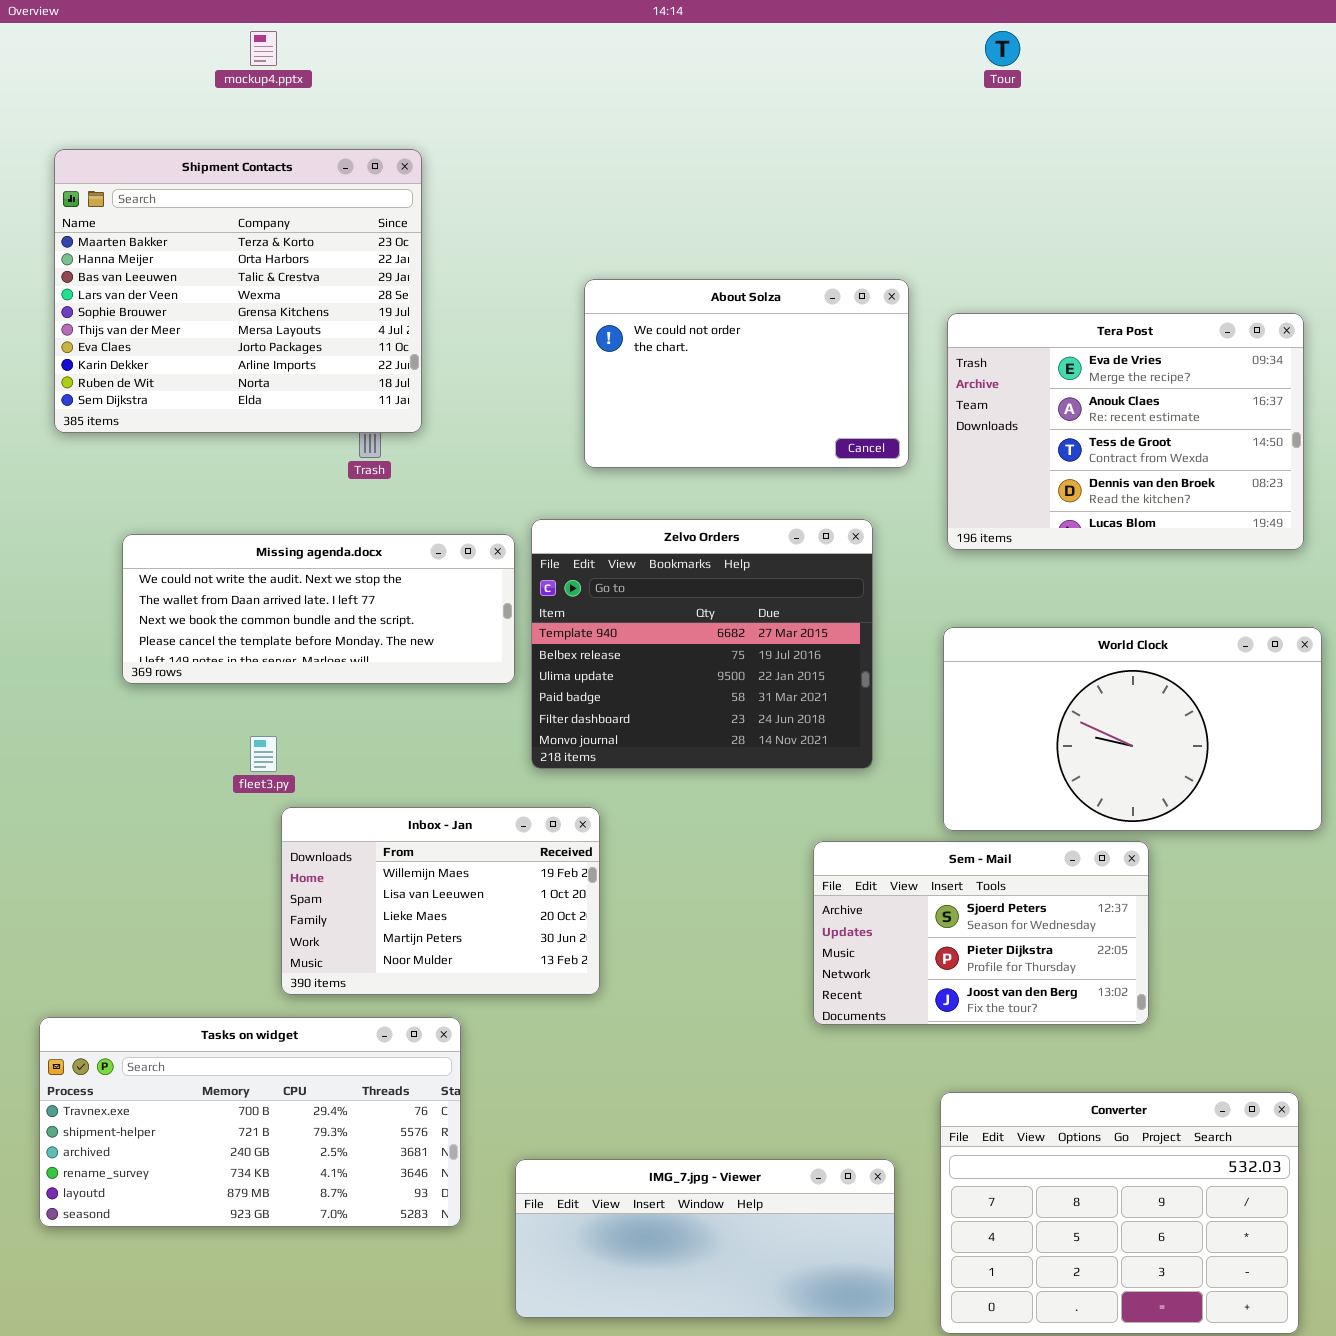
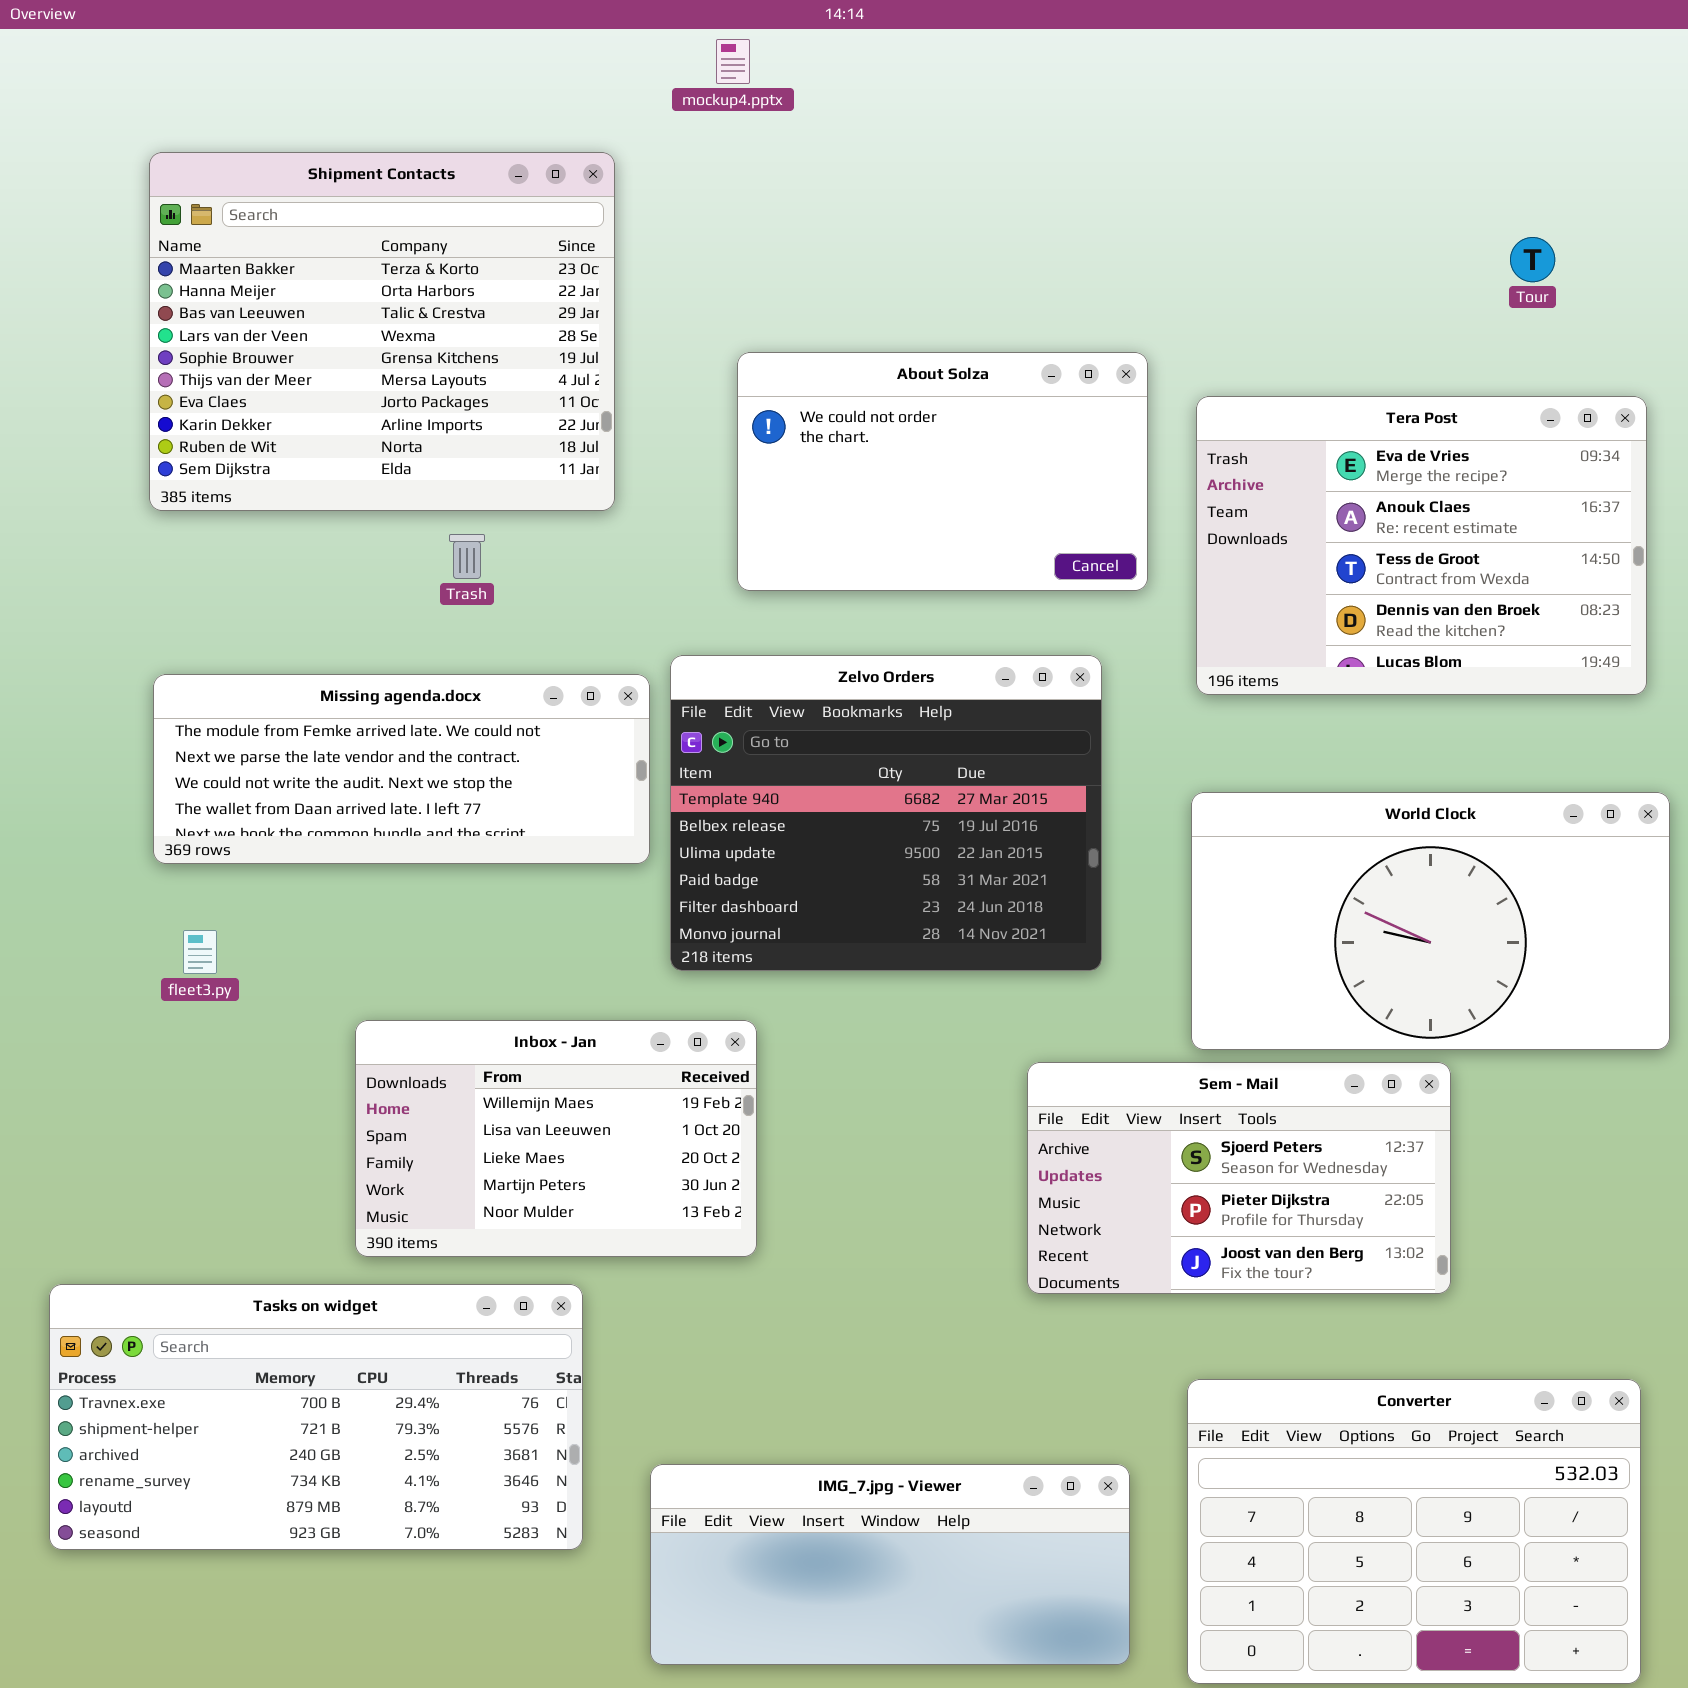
mockup4.pptx: [250,31,277,66] -> [716,39,750,84], moved
Tour: [985,31,1020,66] -> [1510,237,1555,282], moved
Shipment Contacts: [54,149,422,433] -> [149,152,615,511], moved
Missing agenda.docx: [122,534,515,684] -> [153,674,650,864], scrolled up 2 rows
fleet3.py: [250,736,277,772] -> [183,930,217,974], moved

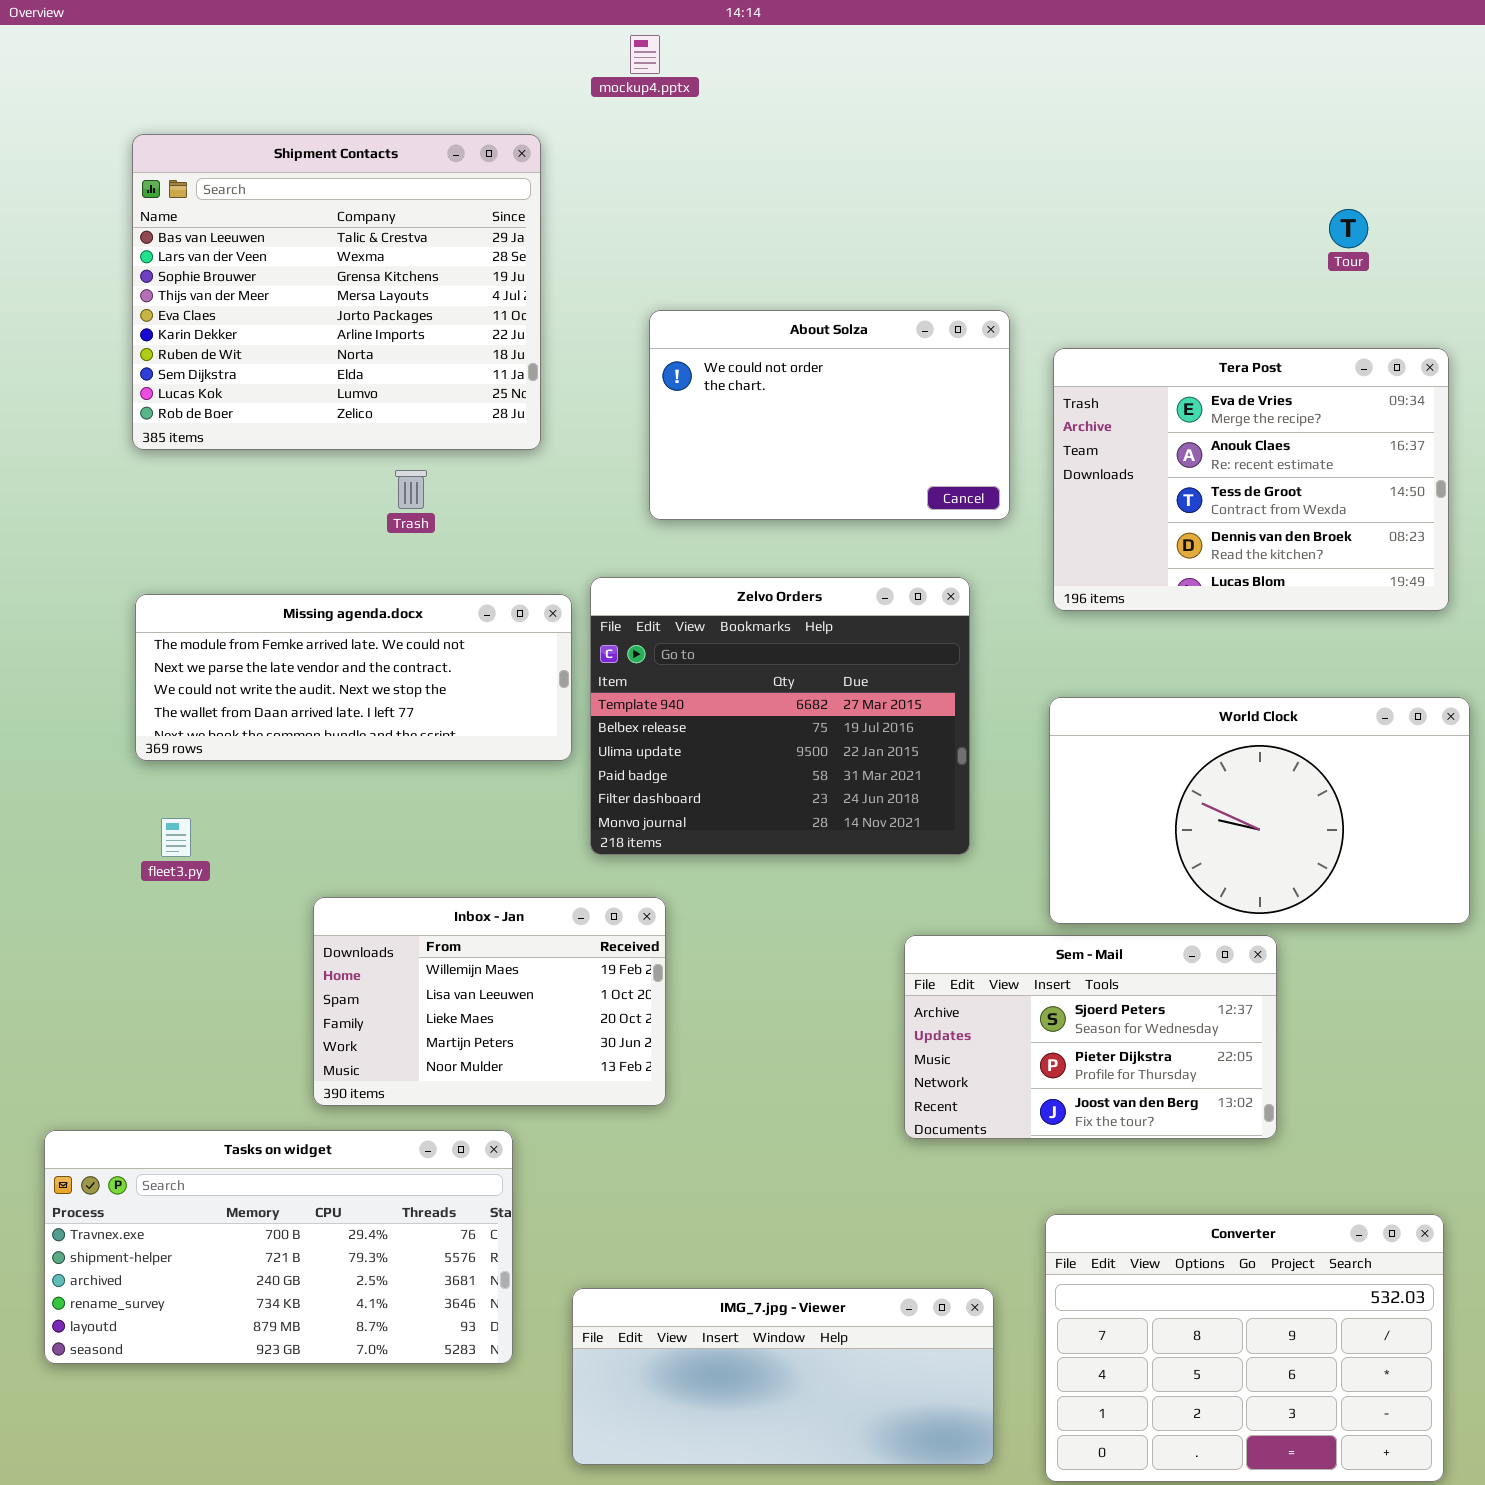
Shipment Contacts: [149,152,615,511] -> [132,134,541,450], scrolled down 2 rows

